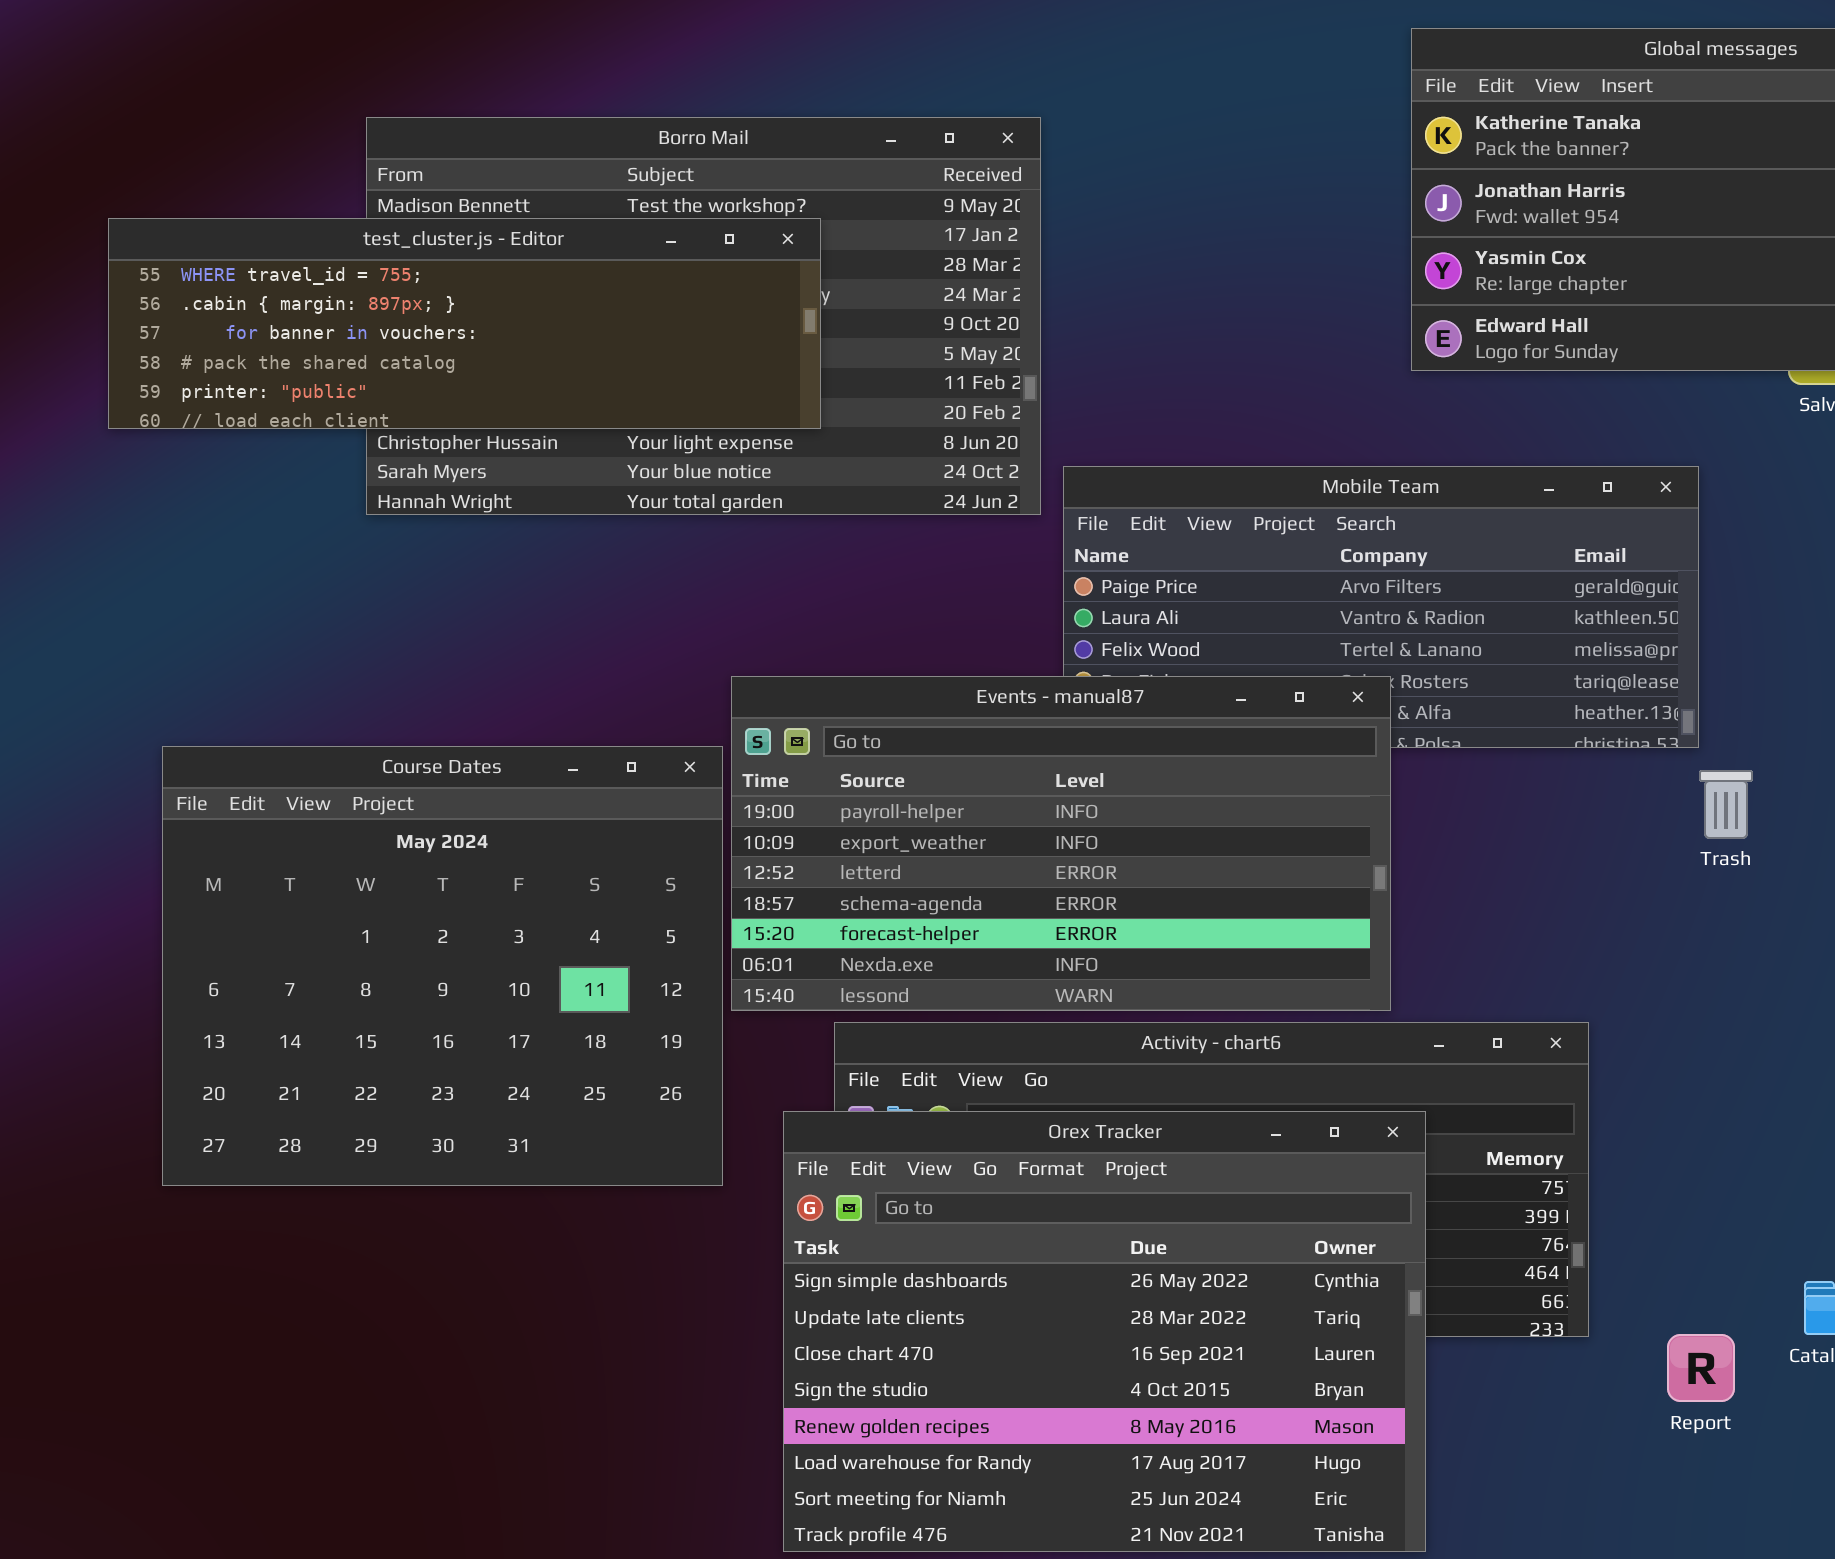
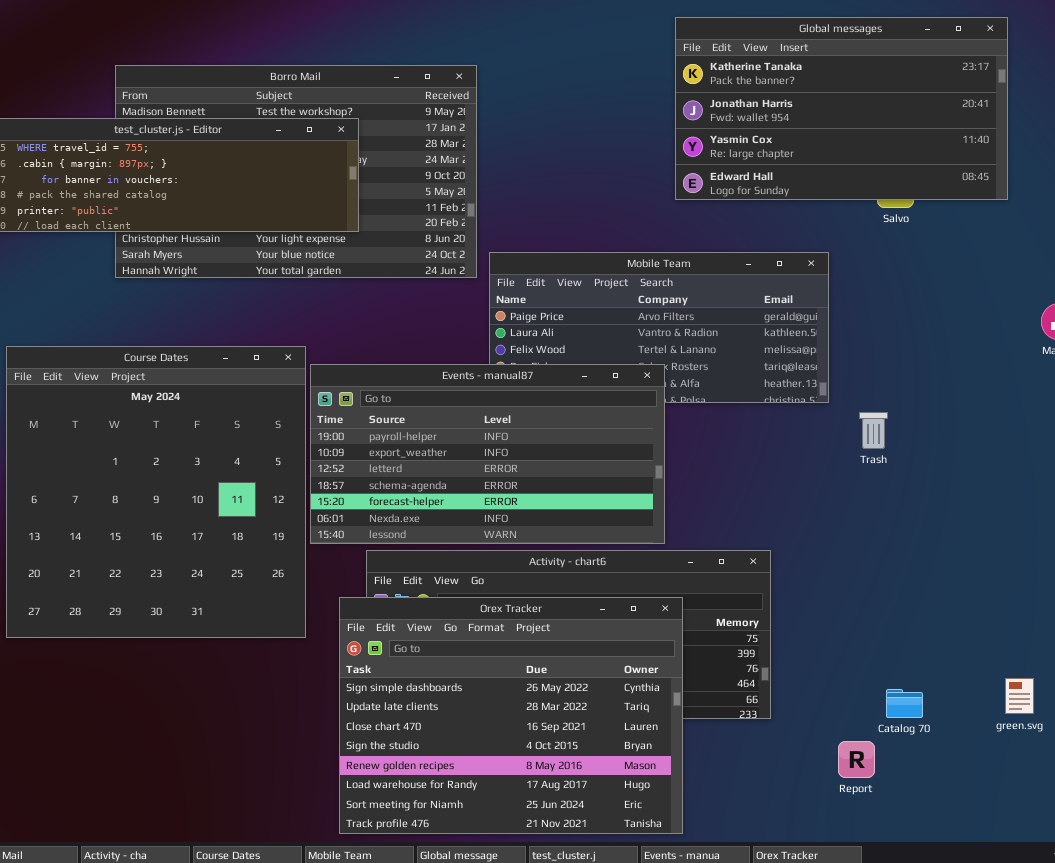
Course Dates: [162,746,723,1186] -> [6,346,306,638], resized
Trash: [1699,770,1753,839] -> [859,412,888,449], moved
Report: [1667,1334,1735,1402] -> [838,741,875,778], moved

